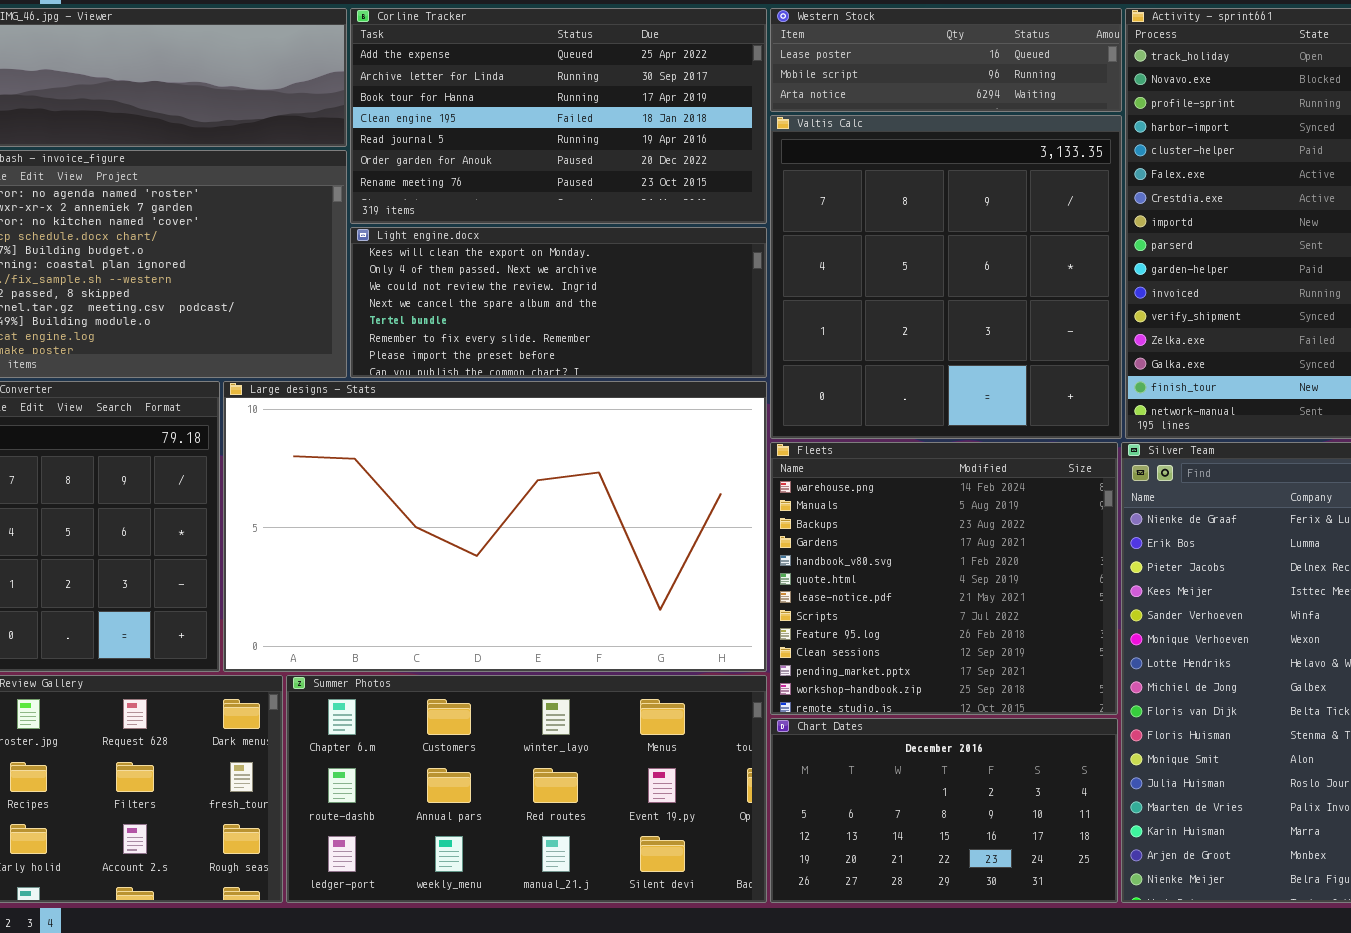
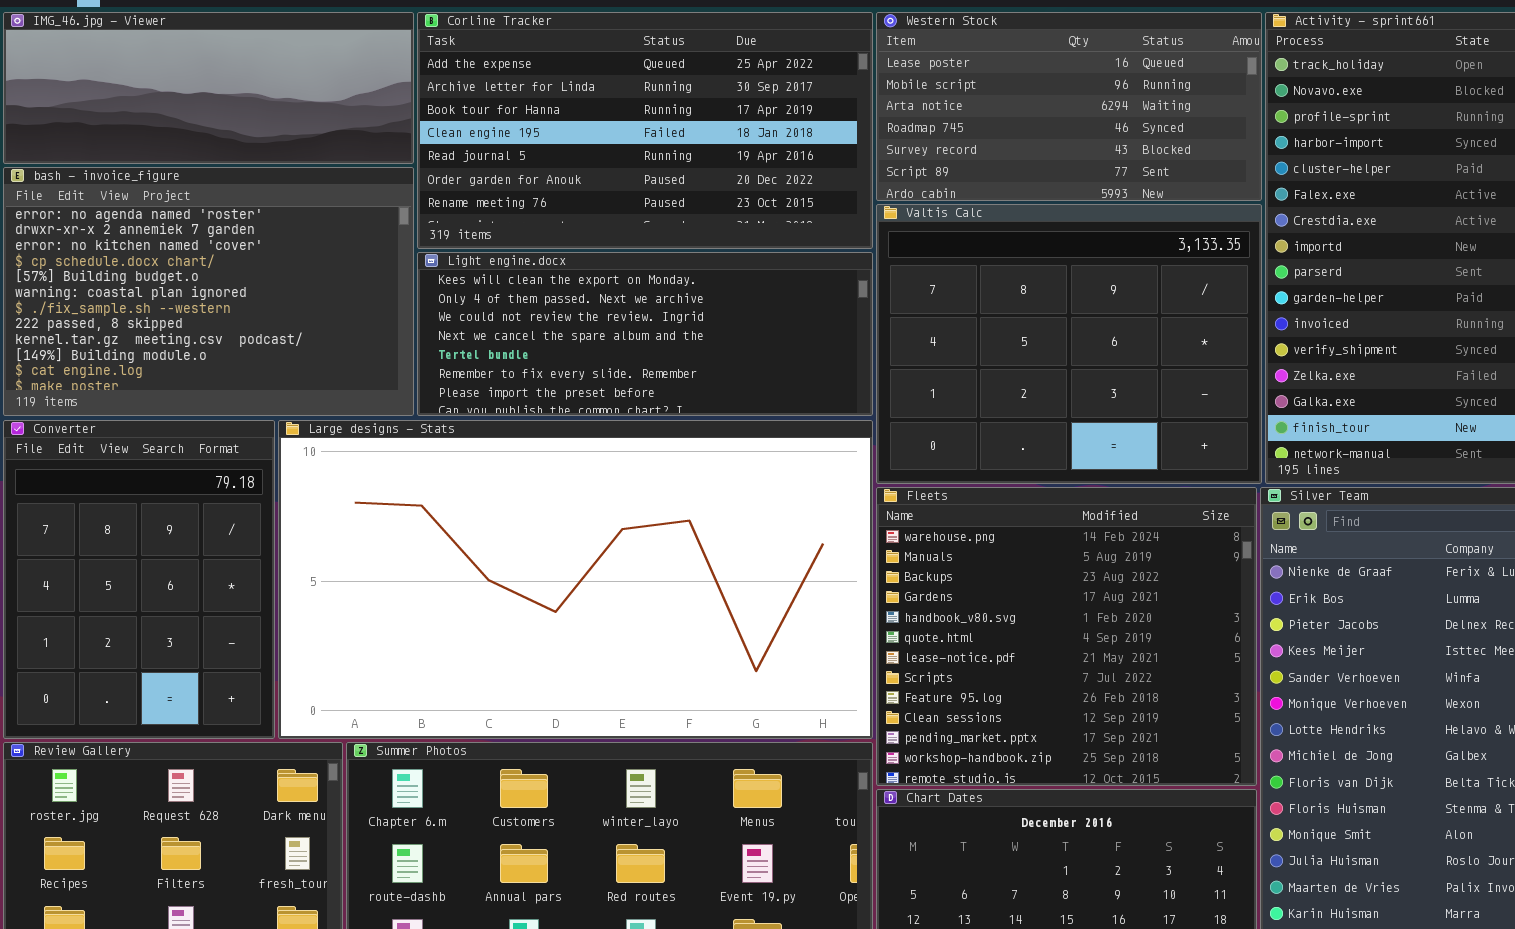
Western Stock: [770,8,1122,112] -> [876,12,1262,201], resized
Valtis Calc: [770,115,1122,439] -> [876,204,1262,484], resized

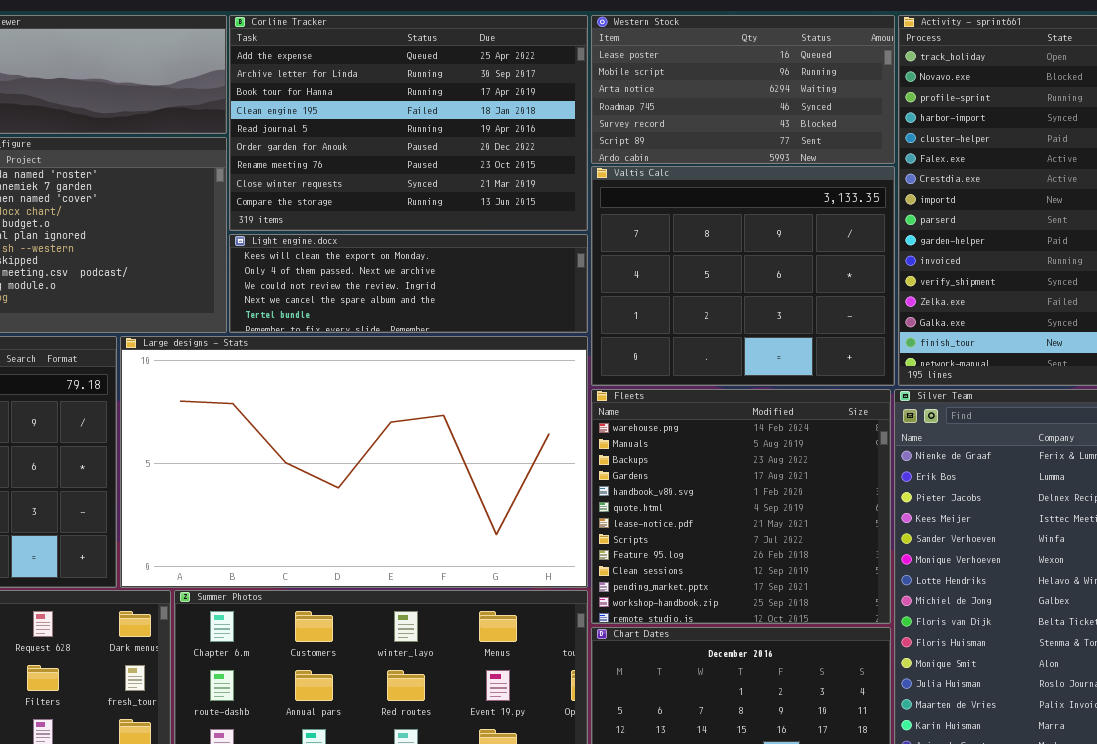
Corline Tracker: [417,12,873,249] -> [229,15,588,231], resized
Light engine.docx: [417,252,873,416] -> [229,234,588,333], resized

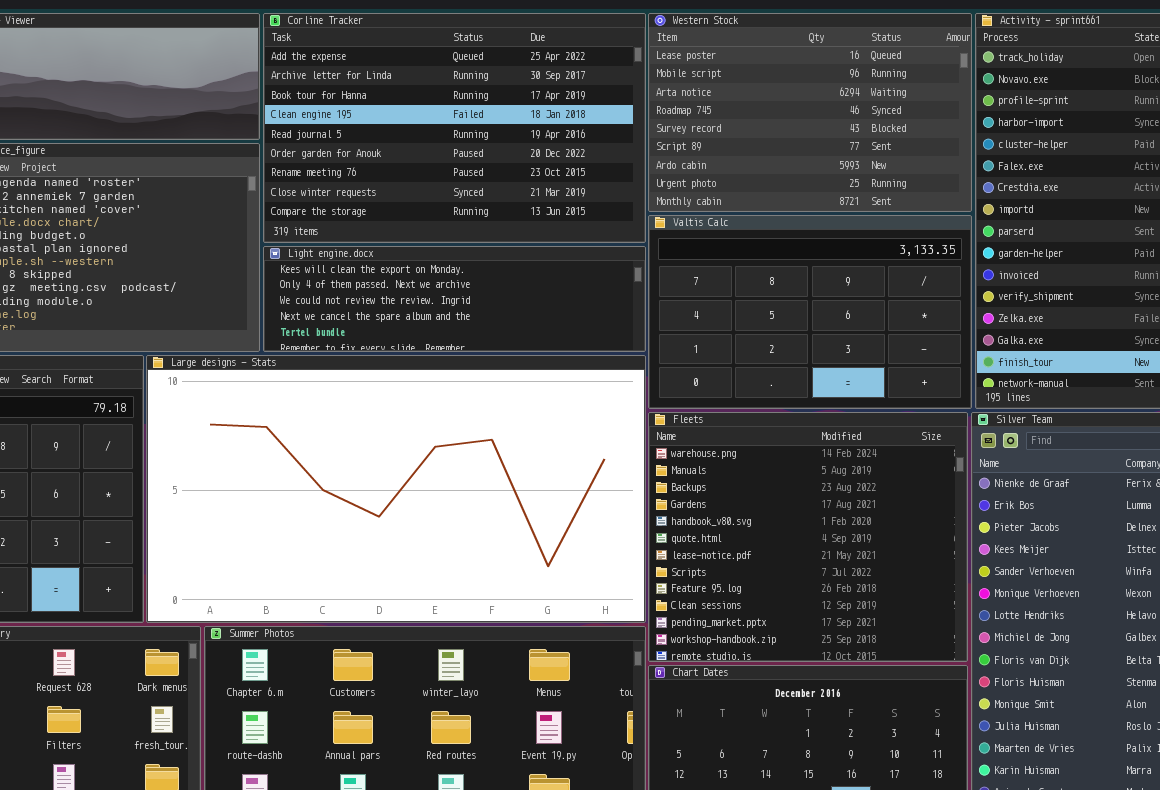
Western Stock: [591,15,895,164] -> [648,13,972,212], resized
Valtis Calc: [591,166,895,386] -> [648,215,972,409], resized

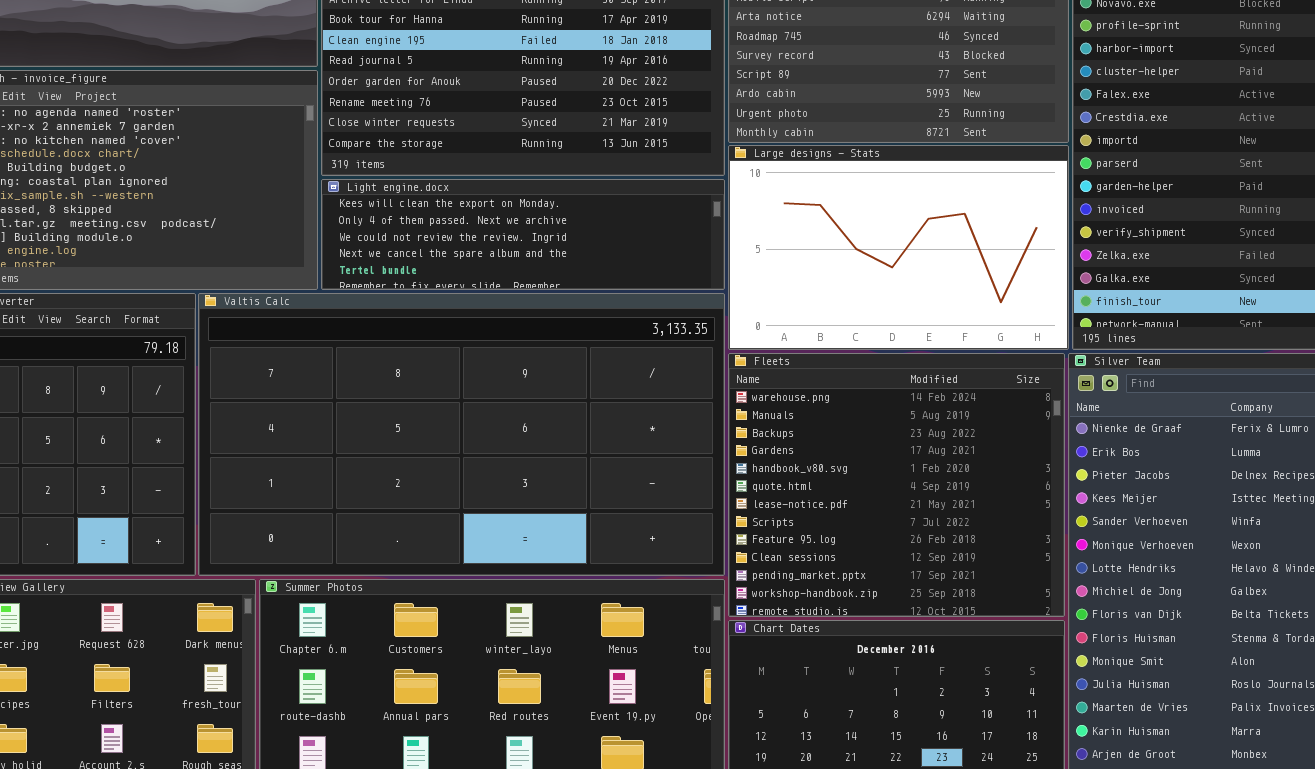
Valtis Calc: [648,215,972,409] -> [198,293,725,576], moved, resized
Large designs - Stats: [146,355,646,623] -> [728,145,1069,350], moved, resized

